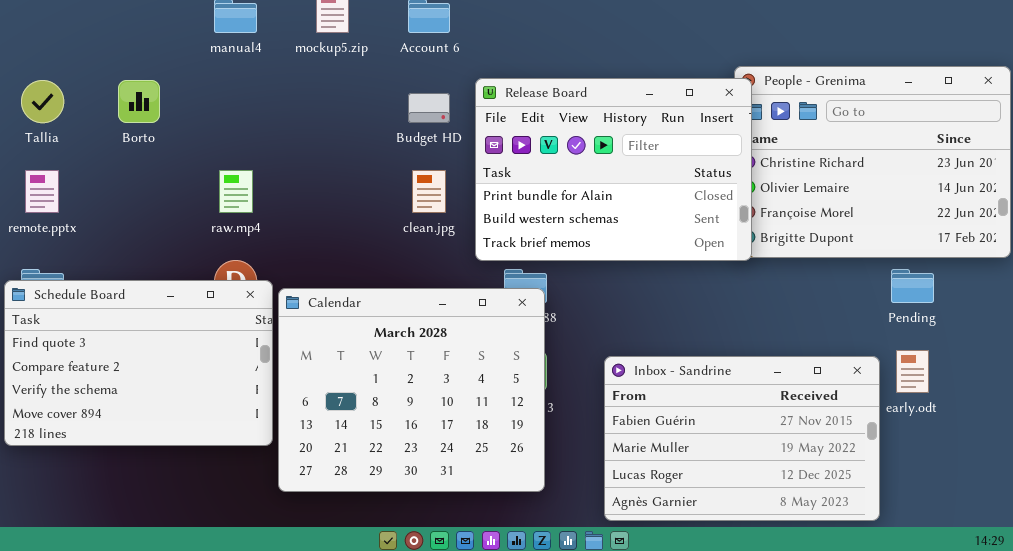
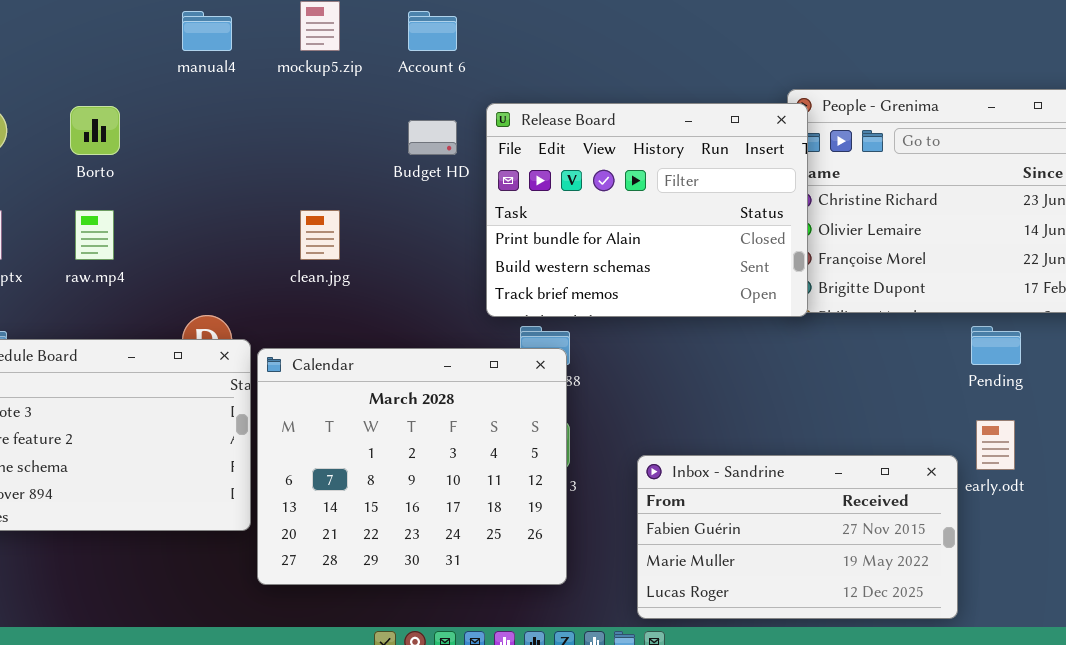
raw.mp4: [219,170,253,213] -> [75,210,114,260], moved
clean.jpg: [412,170,446,213] -> [300,210,340,260], moved
Inbox - Sandrine: [604,356,880,521] -> [637,455,958,619], resized

